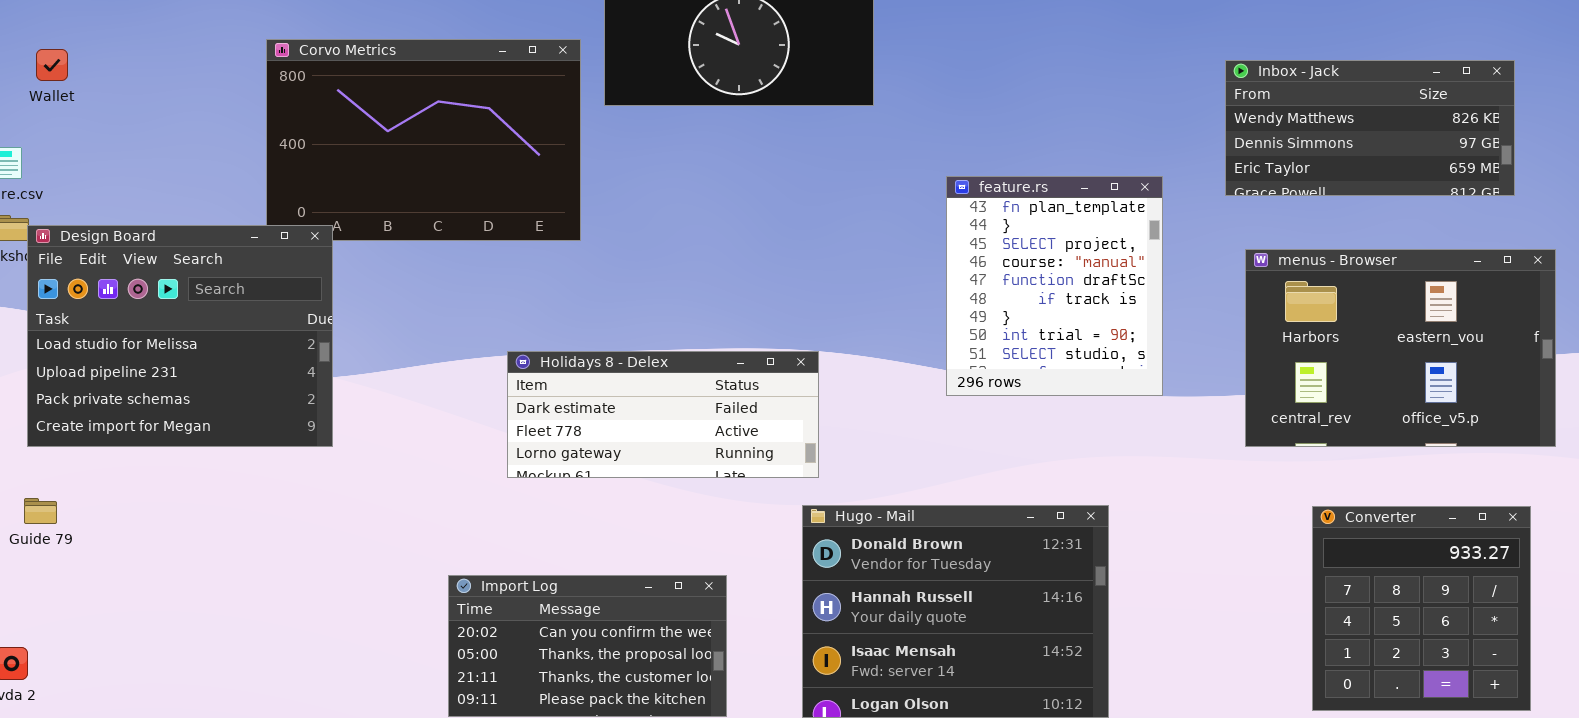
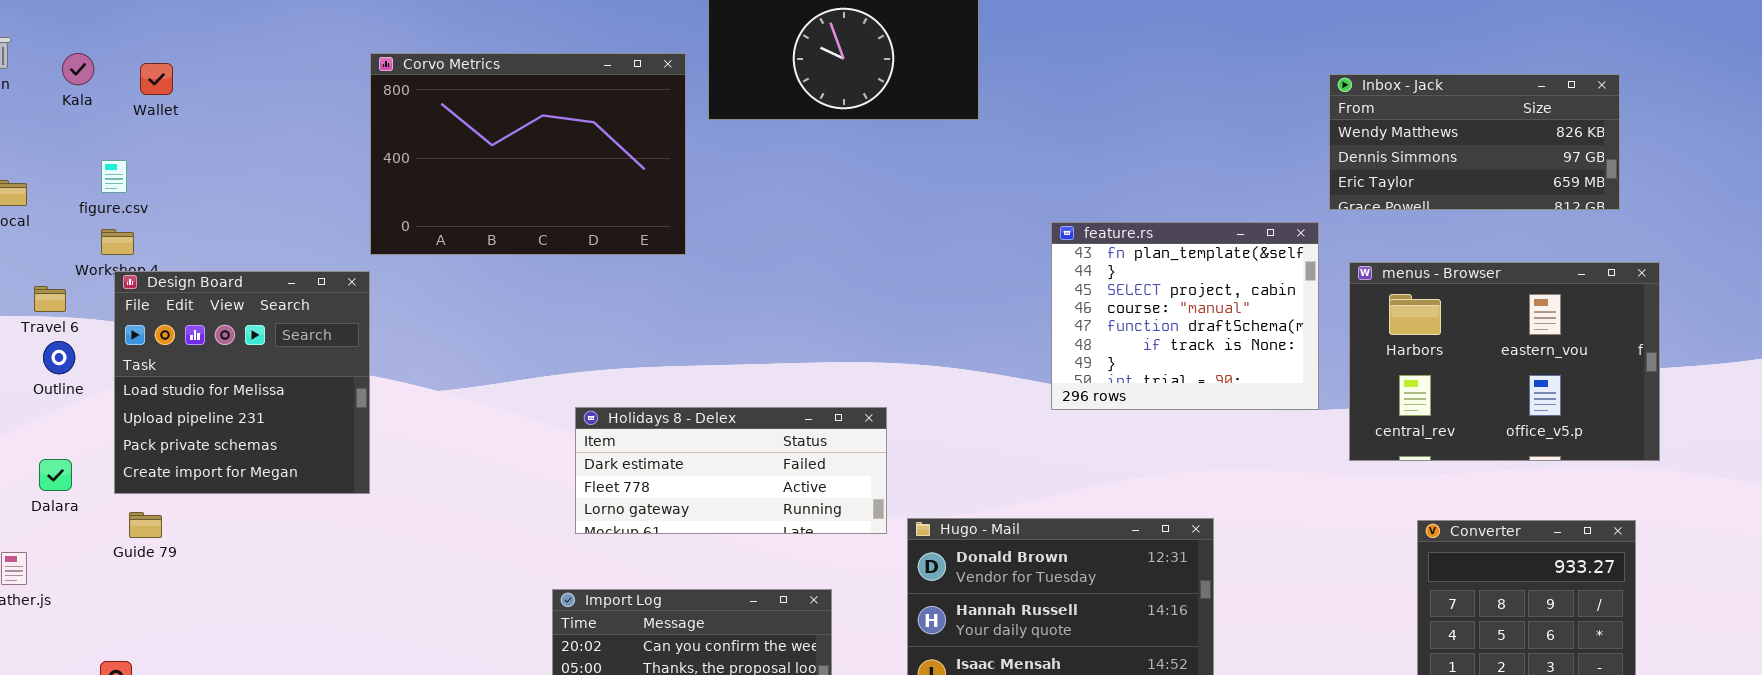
feature.rs: [946,176,1163,396] -> [1051,222,1319,410], resized
Design Board: [27,225,333,447] -> [114,271,370,494], moved, resized
Holidays 8 - Delex: [507,351,819,478] -> [575,407,887,534], moved

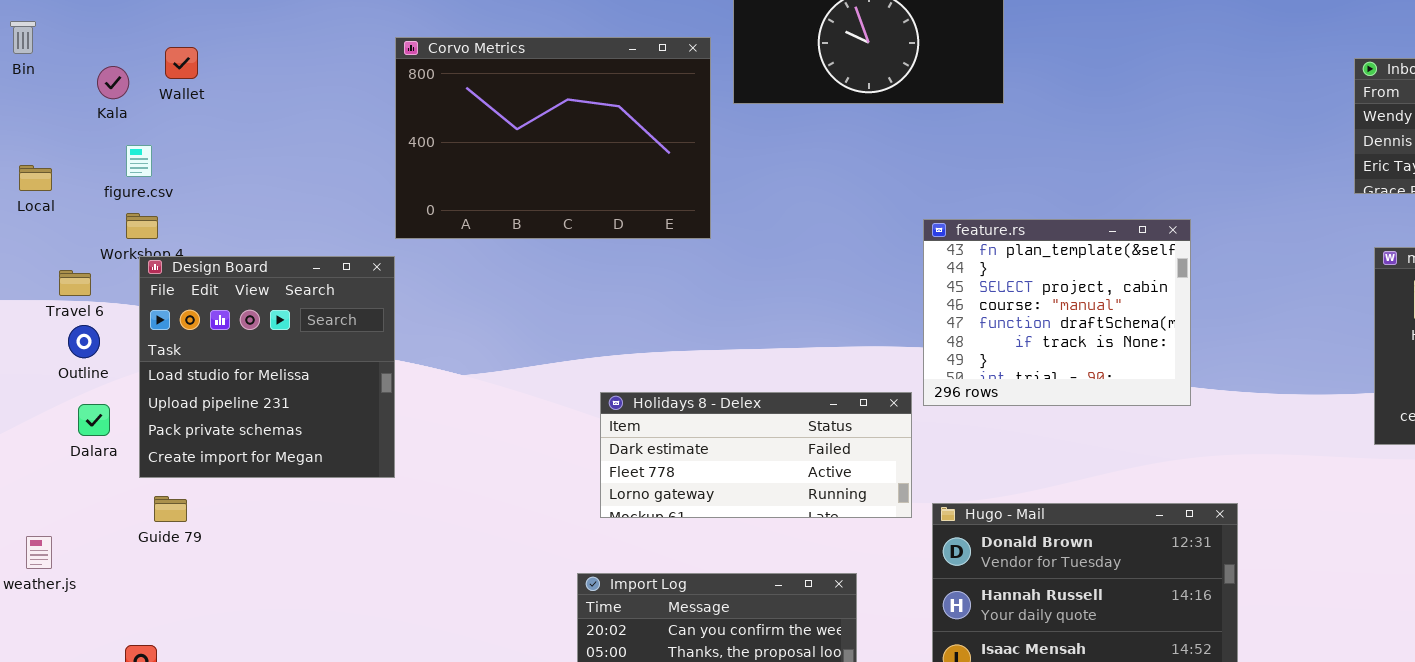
Kala: [62,53,94,85] -> [97,66,129,99], moved
feature.rs: [1051,222,1319,410] -> [923,219,1191,406], moved
Dalara: [39,459,72,491] -> [78,404,110,436], moved

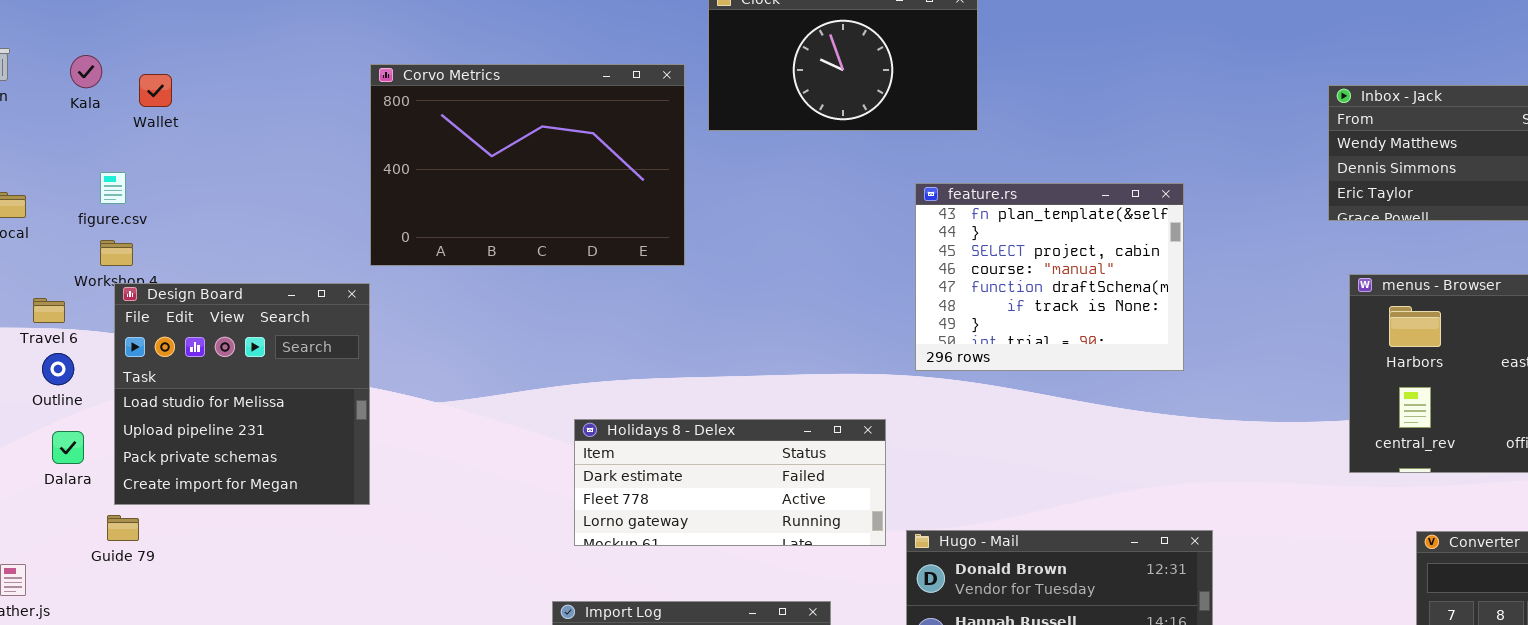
Kala: [97,66,129,99] -> [70,55,102,88], moved
feature.rs: [923,219,1191,406] -> [915,183,1184,371], moved
Guide 79: [154,496,187,522] -> [107,515,139,541], moved

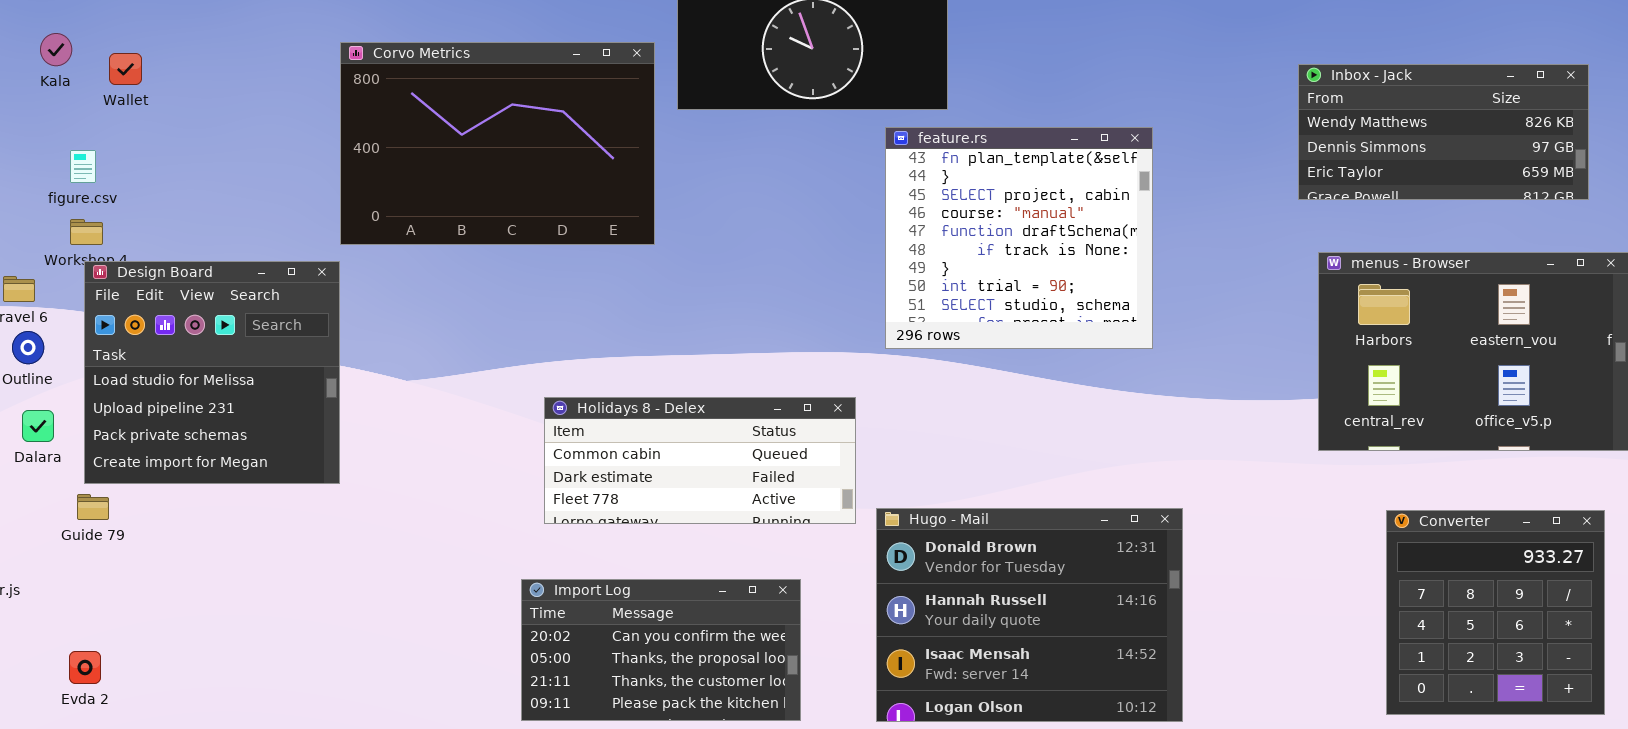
feature.rs: [915,183,1184,371] -> [885,127,1153,349], resized
Holidays 8 - Delex: [574,419,886,546] -> [544,397,856,524], scrolled up 1 row

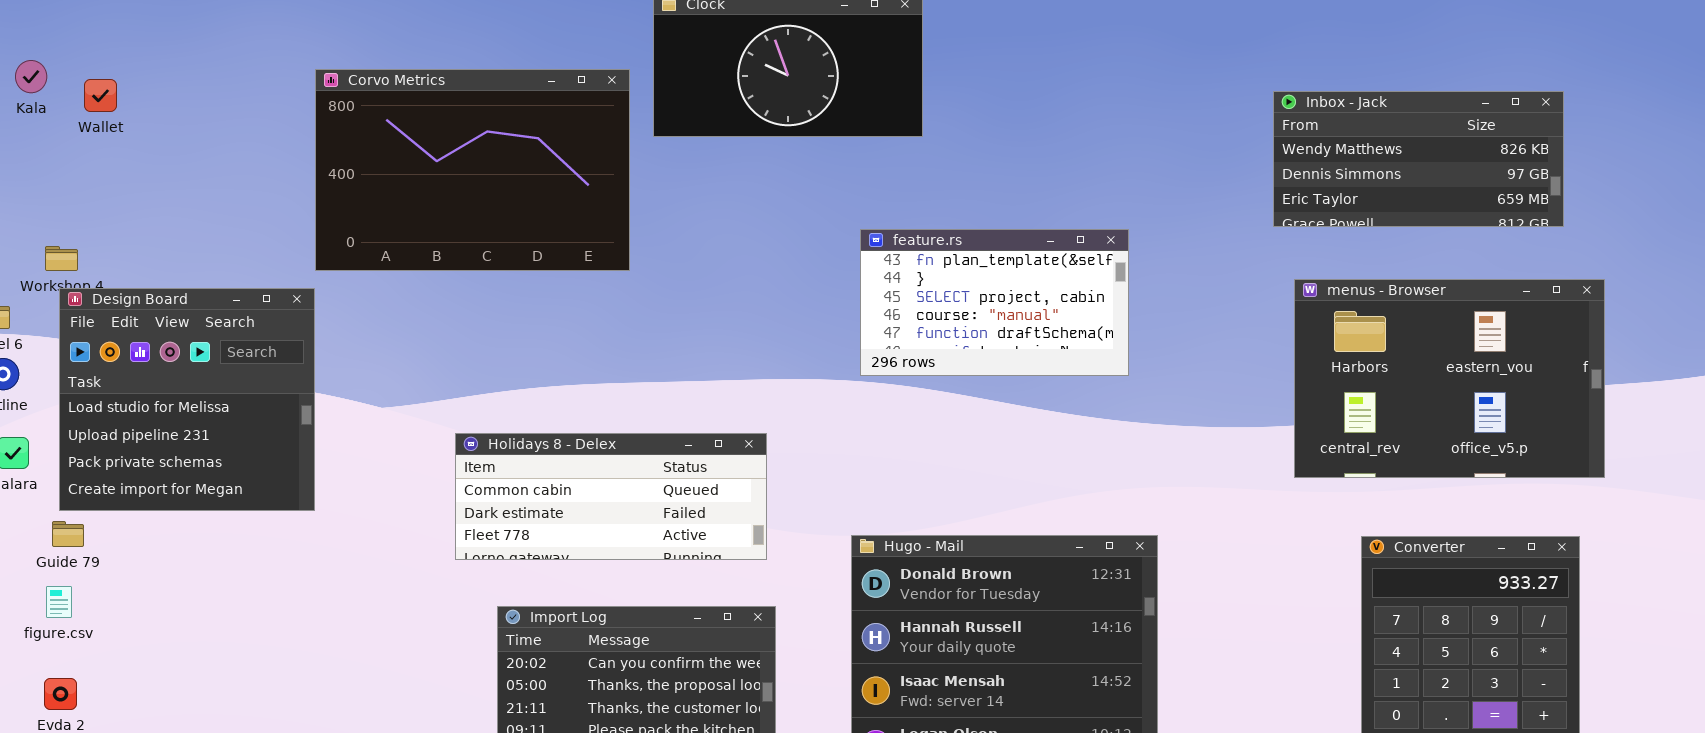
feature.rs: [885,127,1153,349] -> [860,229,1129,376], resized
figure.csv: [70,150,96,183] -> [46,586,72,618], moved
Holidays 8 - Delex: [544,397,856,524] -> [455,433,767,560], moved

